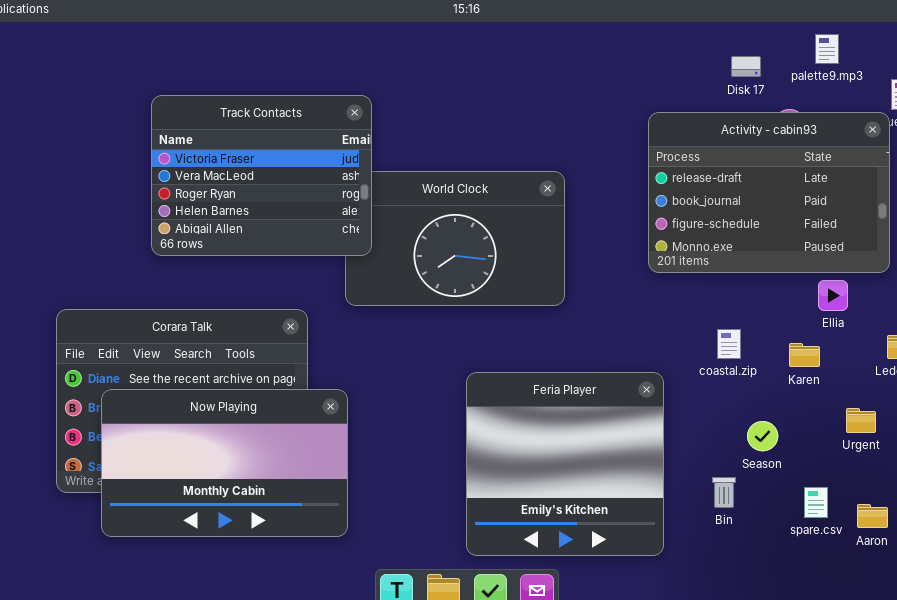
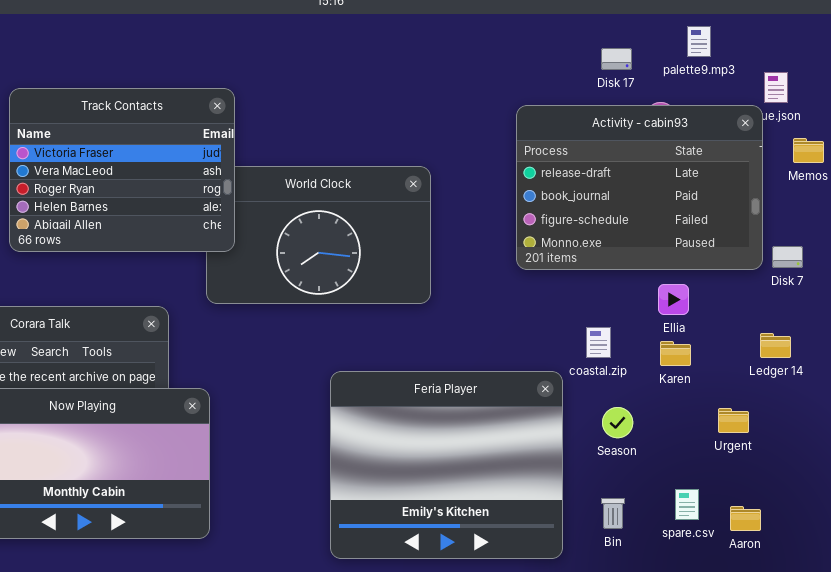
Ellia: [818,280,848,311] -> [658,284,689,315], moved
Feria Player: [466,372,664,556] -> [330,371,563,559], resized
Season: [747,421,778,451] -> [602,407,633,438], moved
Bin: [712,477,736,508] -> [601,498,625,529], moved

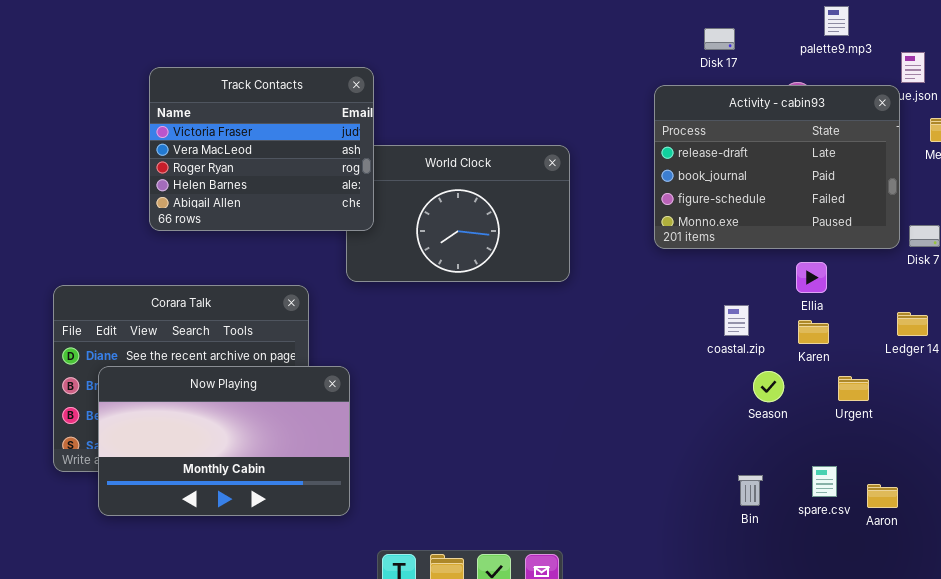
Disk 17: [601,48,632,70] -> [704,28,735,50], moved
Feria Player: [330,371,563,559] -> none, closed
Season: [602,407,633,438] -> [753,371,784,402], moved
Urgent: [718,408,749,433] -> [838,376,869,401], moved

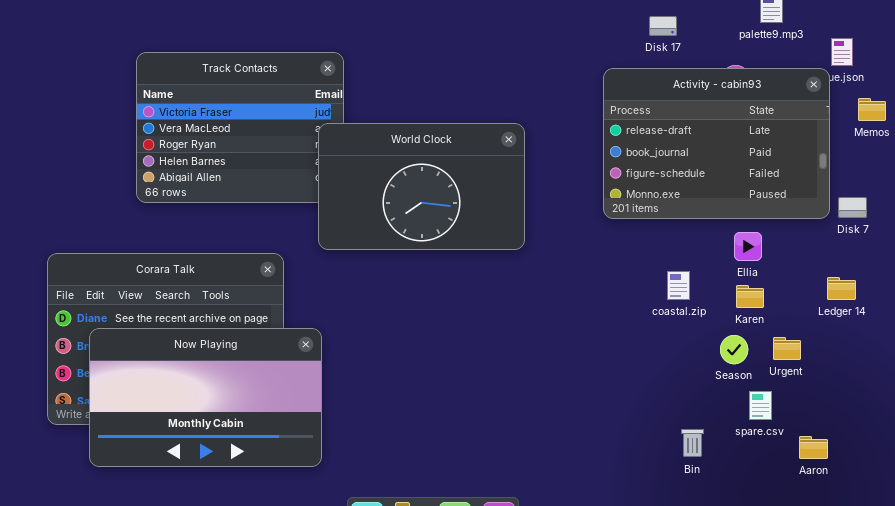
World Clock: [346,145,570,282] -> [318,123,525,250], raised
Season: [753,371,784,402] -> [720,335,748,364], moved
spare.csv: [812,466,837,497] -> [749,391,772,420], moved

